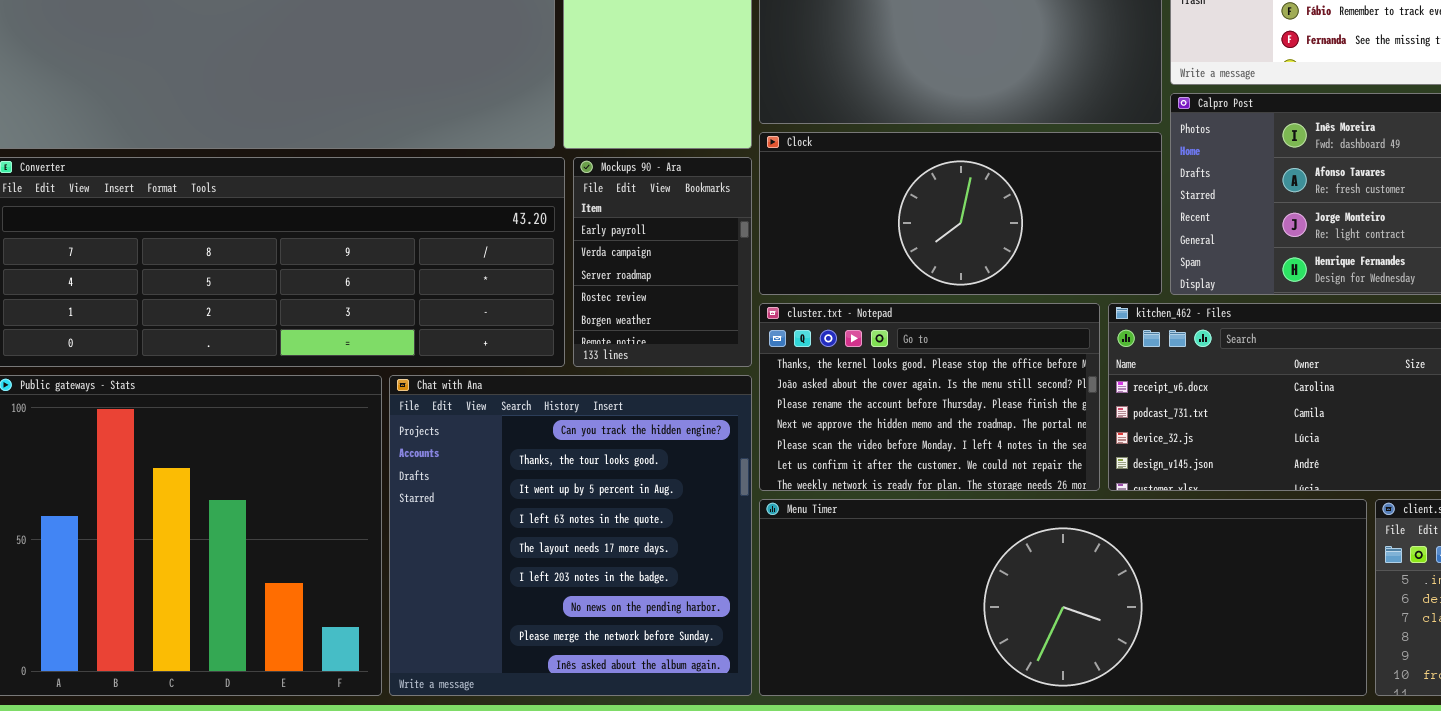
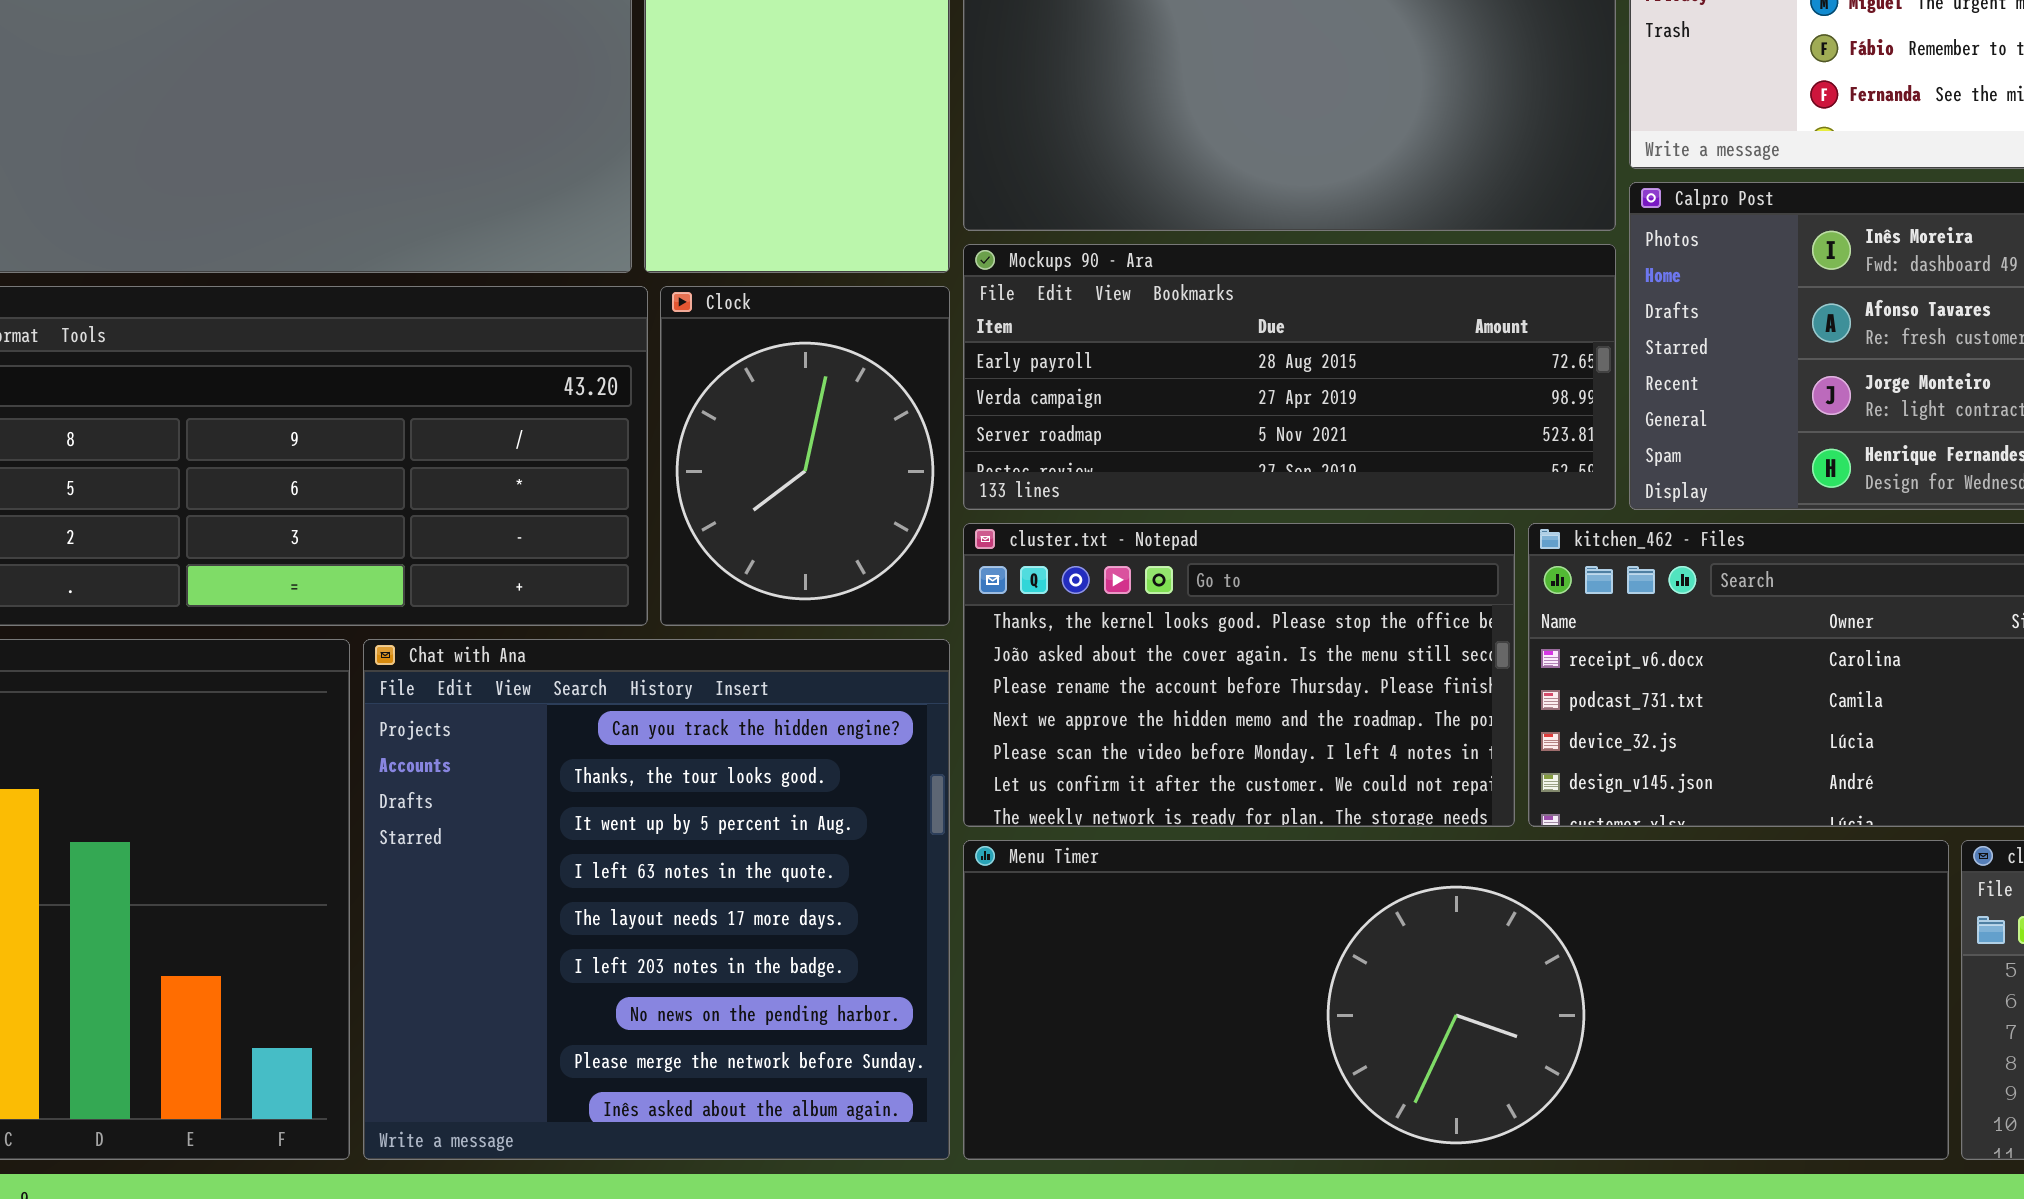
Clock: [759,132,1162,295] -> [660,286,950,626], moved, resized
Mockups 90 - Ara: [573,157,752,367] -> [963,244,1616,510], moved, resized

